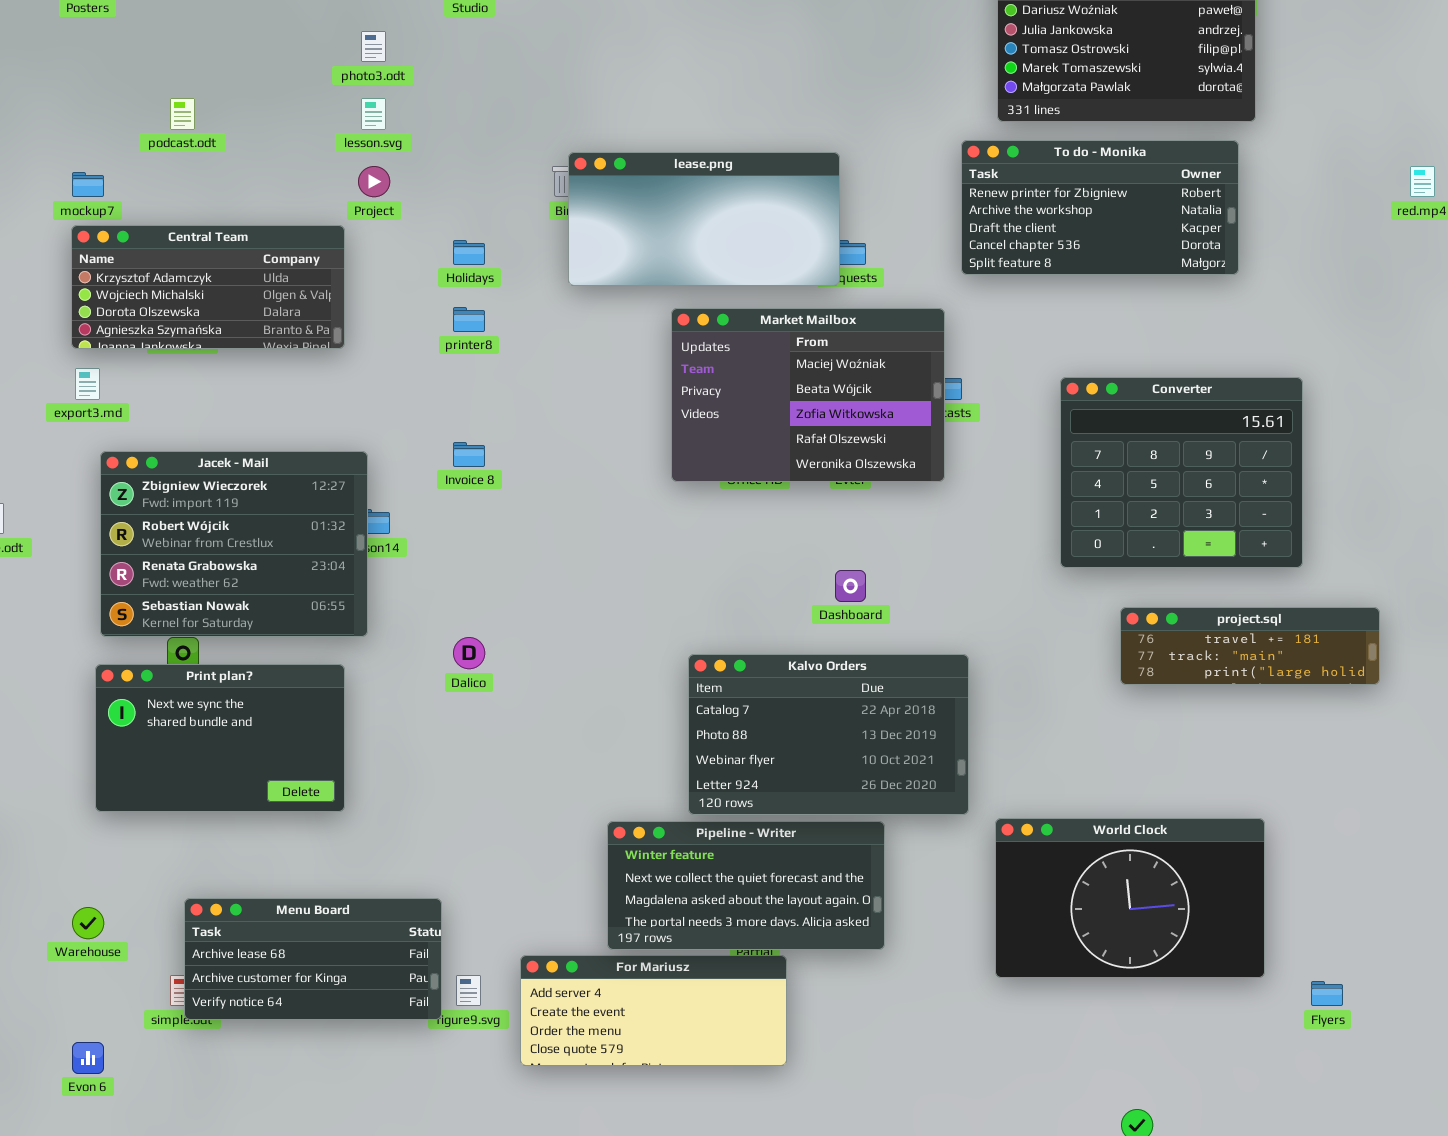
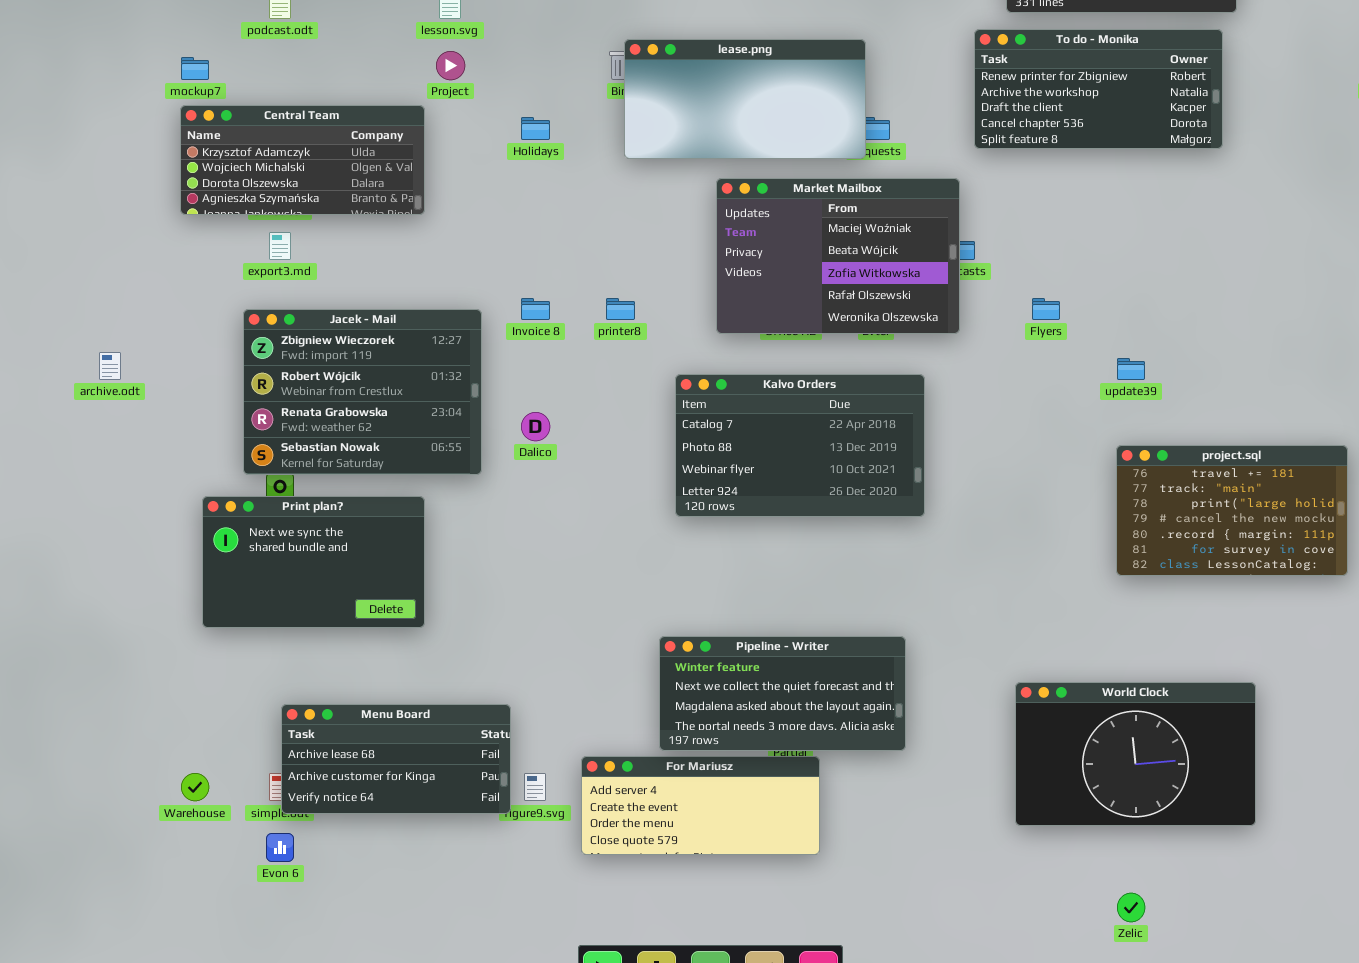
printer8: [453,307,485,332] -> [606,298,635,320], moved
export3.md: [75,368,100,400] -> [269,232,291,260], moved
Converter: [1060,377,1303,568] -> none, closed
Jacek - Mail: [100,451,368,637] -> [243,309,482,475], moved
project.sql: [1120,607,1380,685] -> [1116,445,1348,576], resized
Dalico: [453,637,485,669] -> [521,412,550,441], moved
Kalvo Orders: [688,654,969,815] -> [675,374,925,517], moved
World Clock: [995,818,1265,978] -> [1015,682,1256,826], moved
Warehouse: [72,907,104,939] -> [181,773,209,801], moved
Flyers: [1311,981,1343,1006] -> [1032,298,1060,320], moved
Evon 6: [72,1042,104,1074] -> [266,833,294,862], moved

